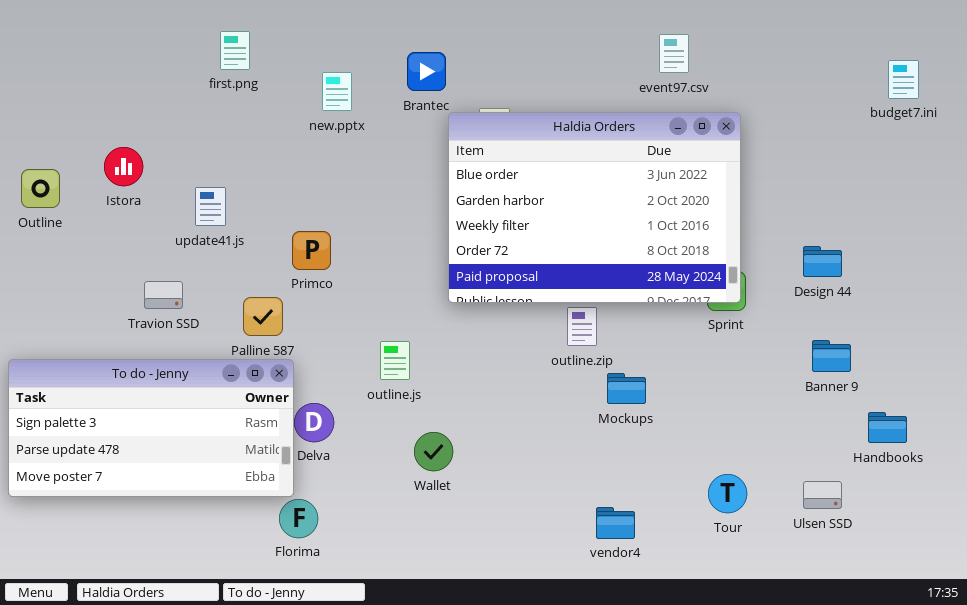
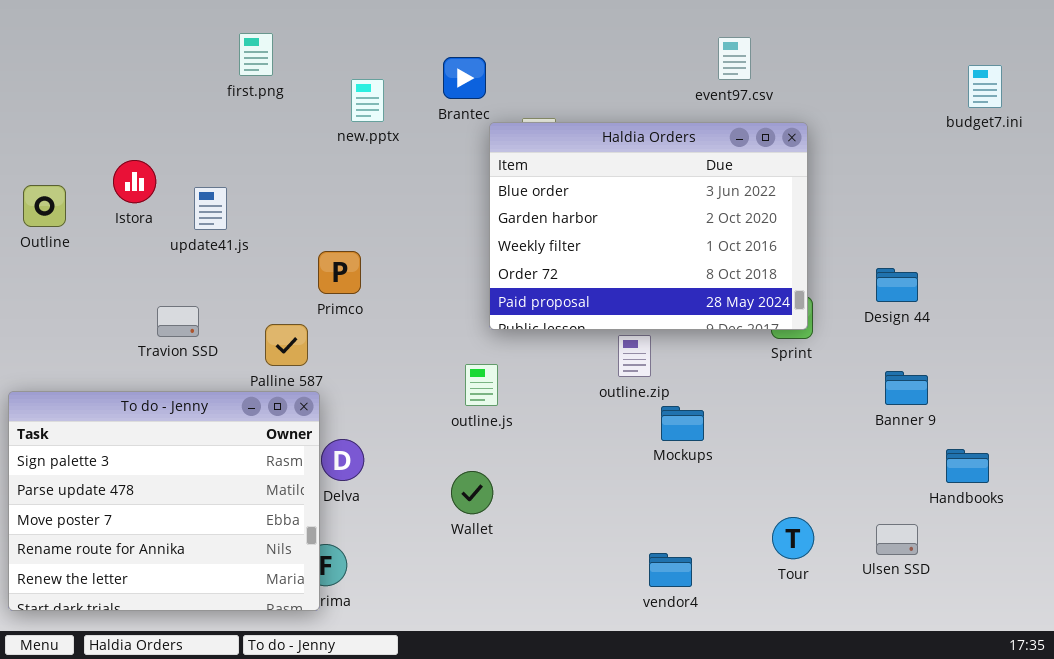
update41.js: [195,187,226,226] -> [194,187,227,230], moved
outline.js: [380,341,410,380] -> [465,364,498,406], moved
To do - Jenny: [8,359,294,497] -> [8,391,320,611], resized

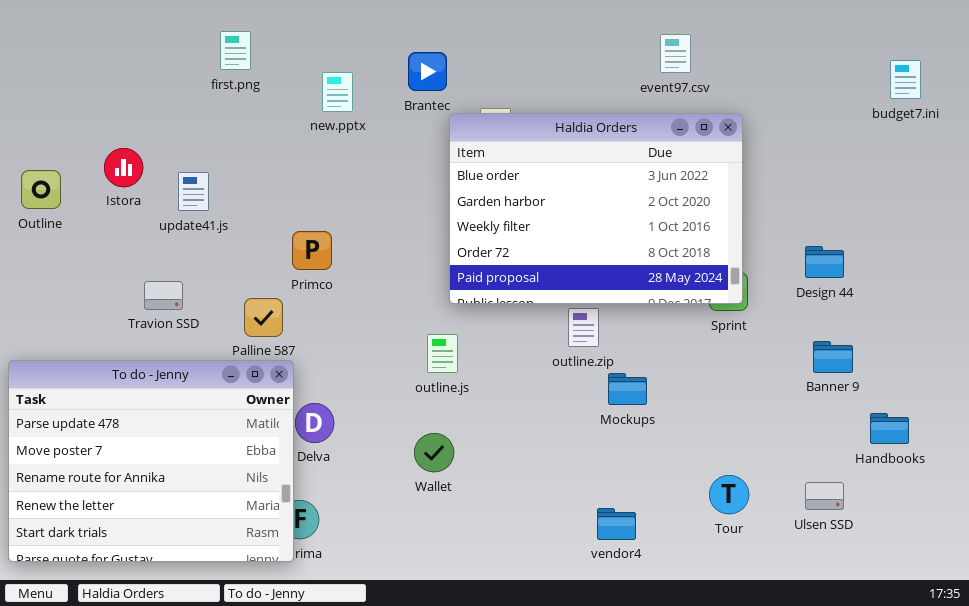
To do - Jenny: [8,391,320,611] -> [8,360,294,562], scrolled down 1 row

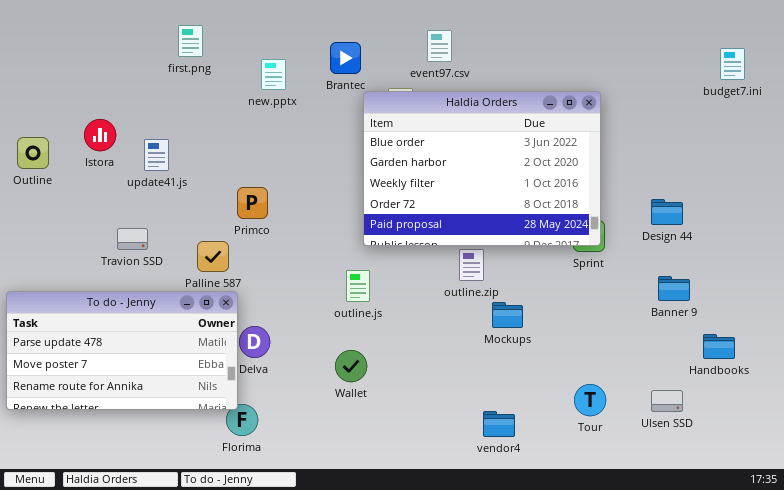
event97.csv: [660,34,691,73] -> [427,30,452,62], moved
To do - Jenny: [8,360,294,562] -> [6,291,238,410], resized

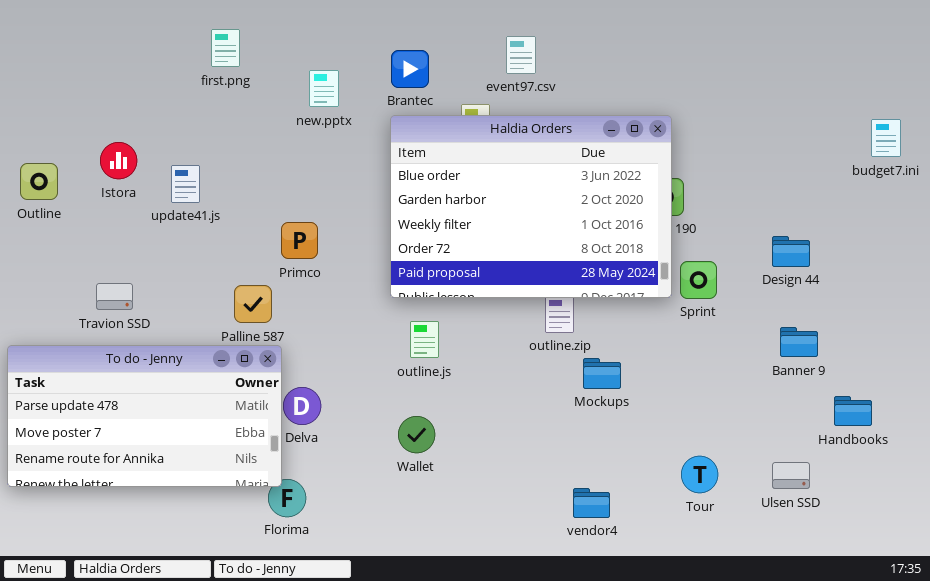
budget7.ini: [720,48,745,80] -> [871,119,901,157], moved
Haldia Orders: [363,91,601,246] -> [390,115,672,298], moved
Travion SSD: [117,228,148,250] -> [96,283,133,310], moved

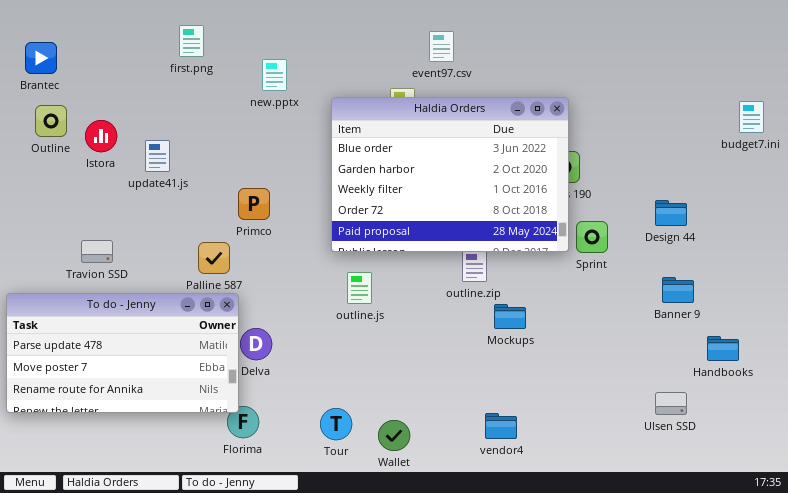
Brantec: [391,50,429,88] -> [25,42,57,74], moved
Outline: [20,163,58,200] -> [35,105,67,137], moved
Wallet: [398,416,435,453] -> [378,420,410,451], moved
Tour: [681,456,718,493] -> [320,408,352,440], moved

